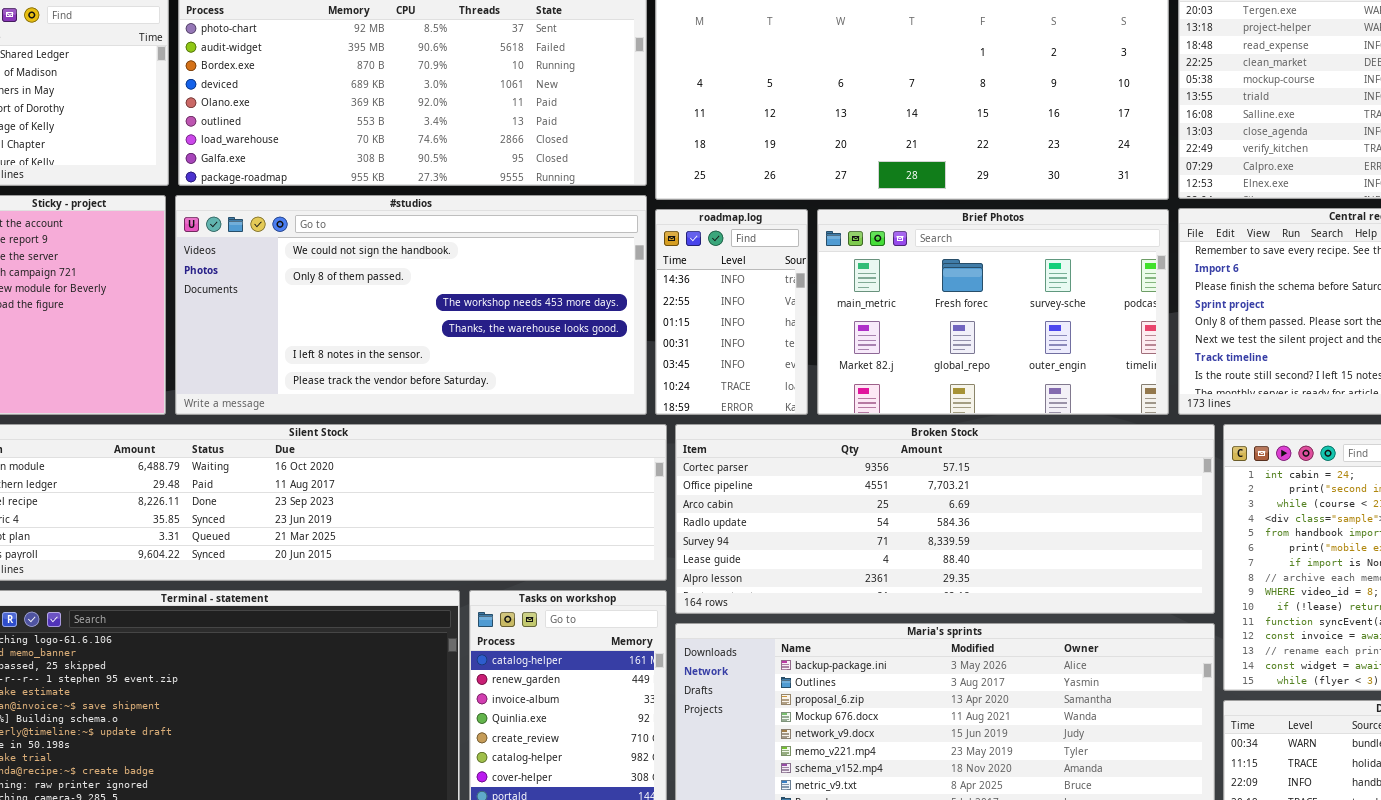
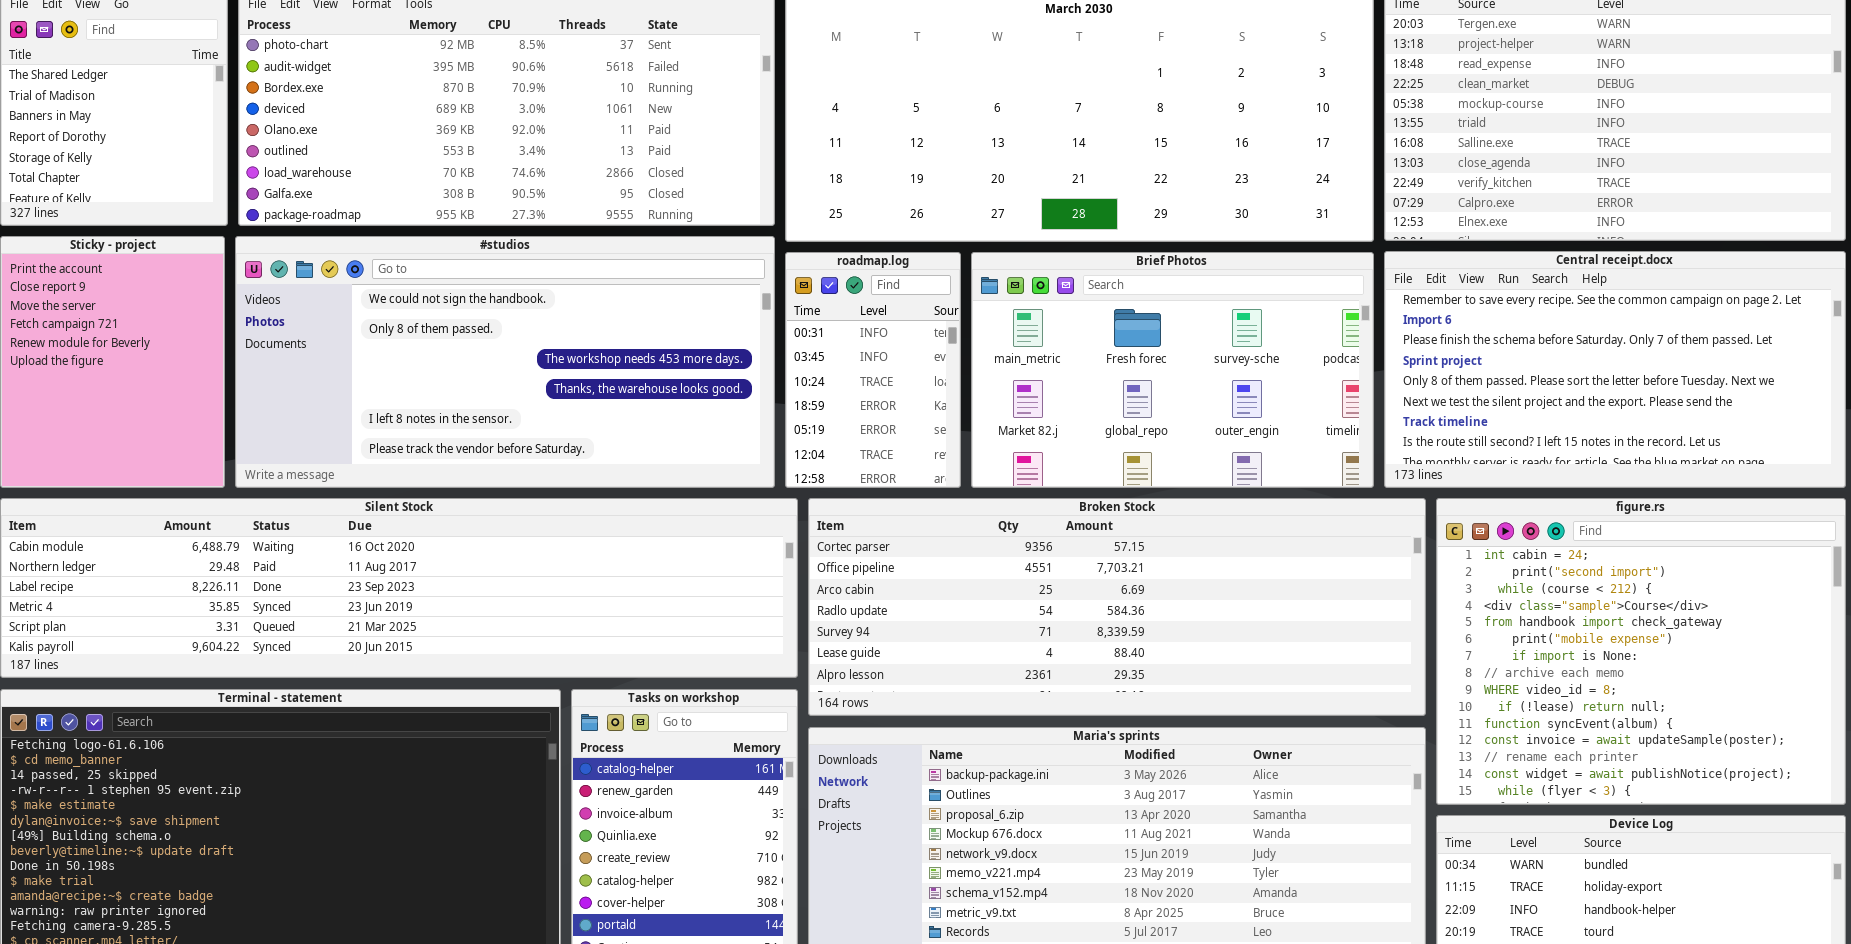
roadmap.log: [655,209,808,415] -> [785,252,961,488], scrolled down 3 rows

